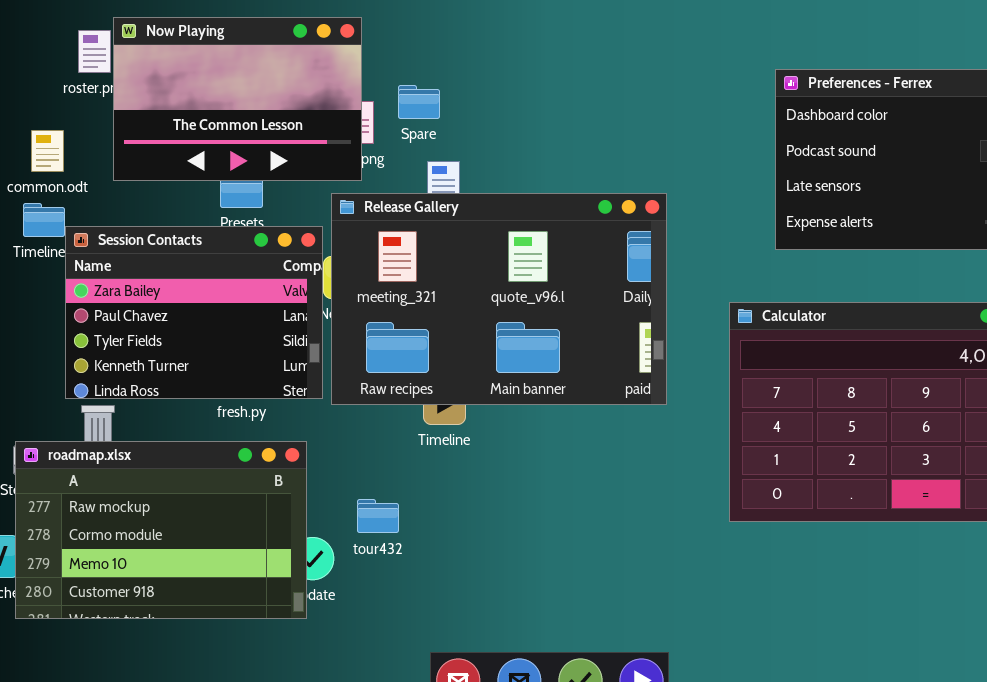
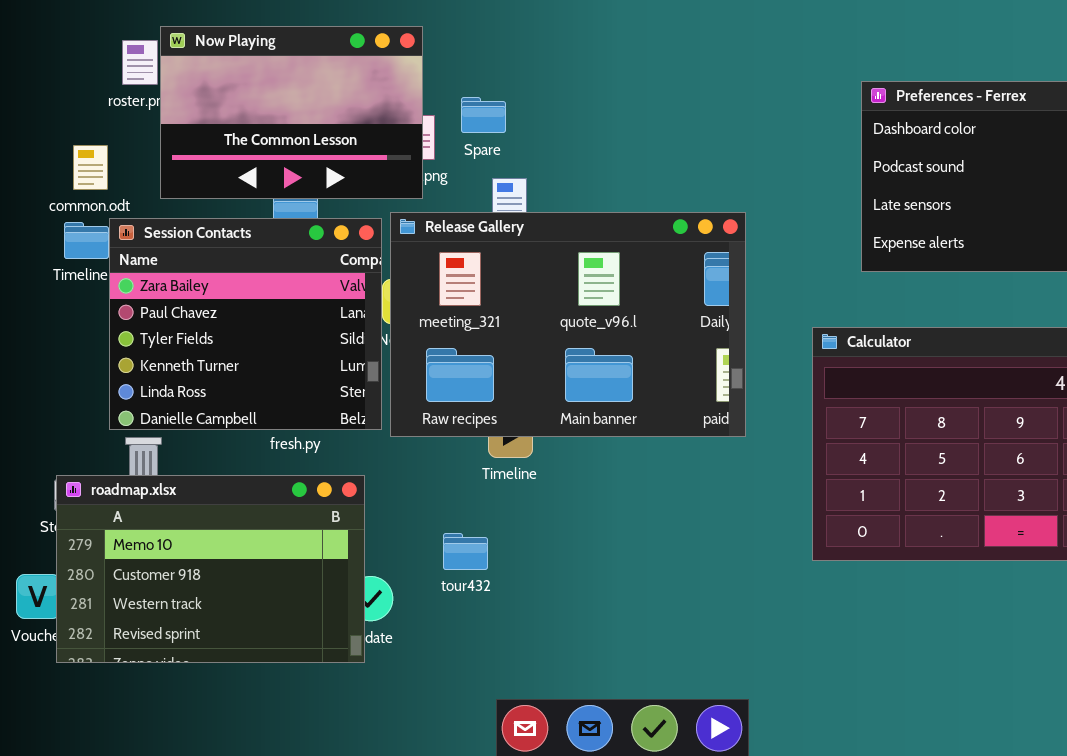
Session Contacts: [65,226,323,399] -> [109,218,382,430], resized
roadmap.xlsx: [15,441,307,619] -> [56,475,365,663], scrolled down 2 rows
tour432: [357,499,399,533] -> [443,533,488,570], moved

